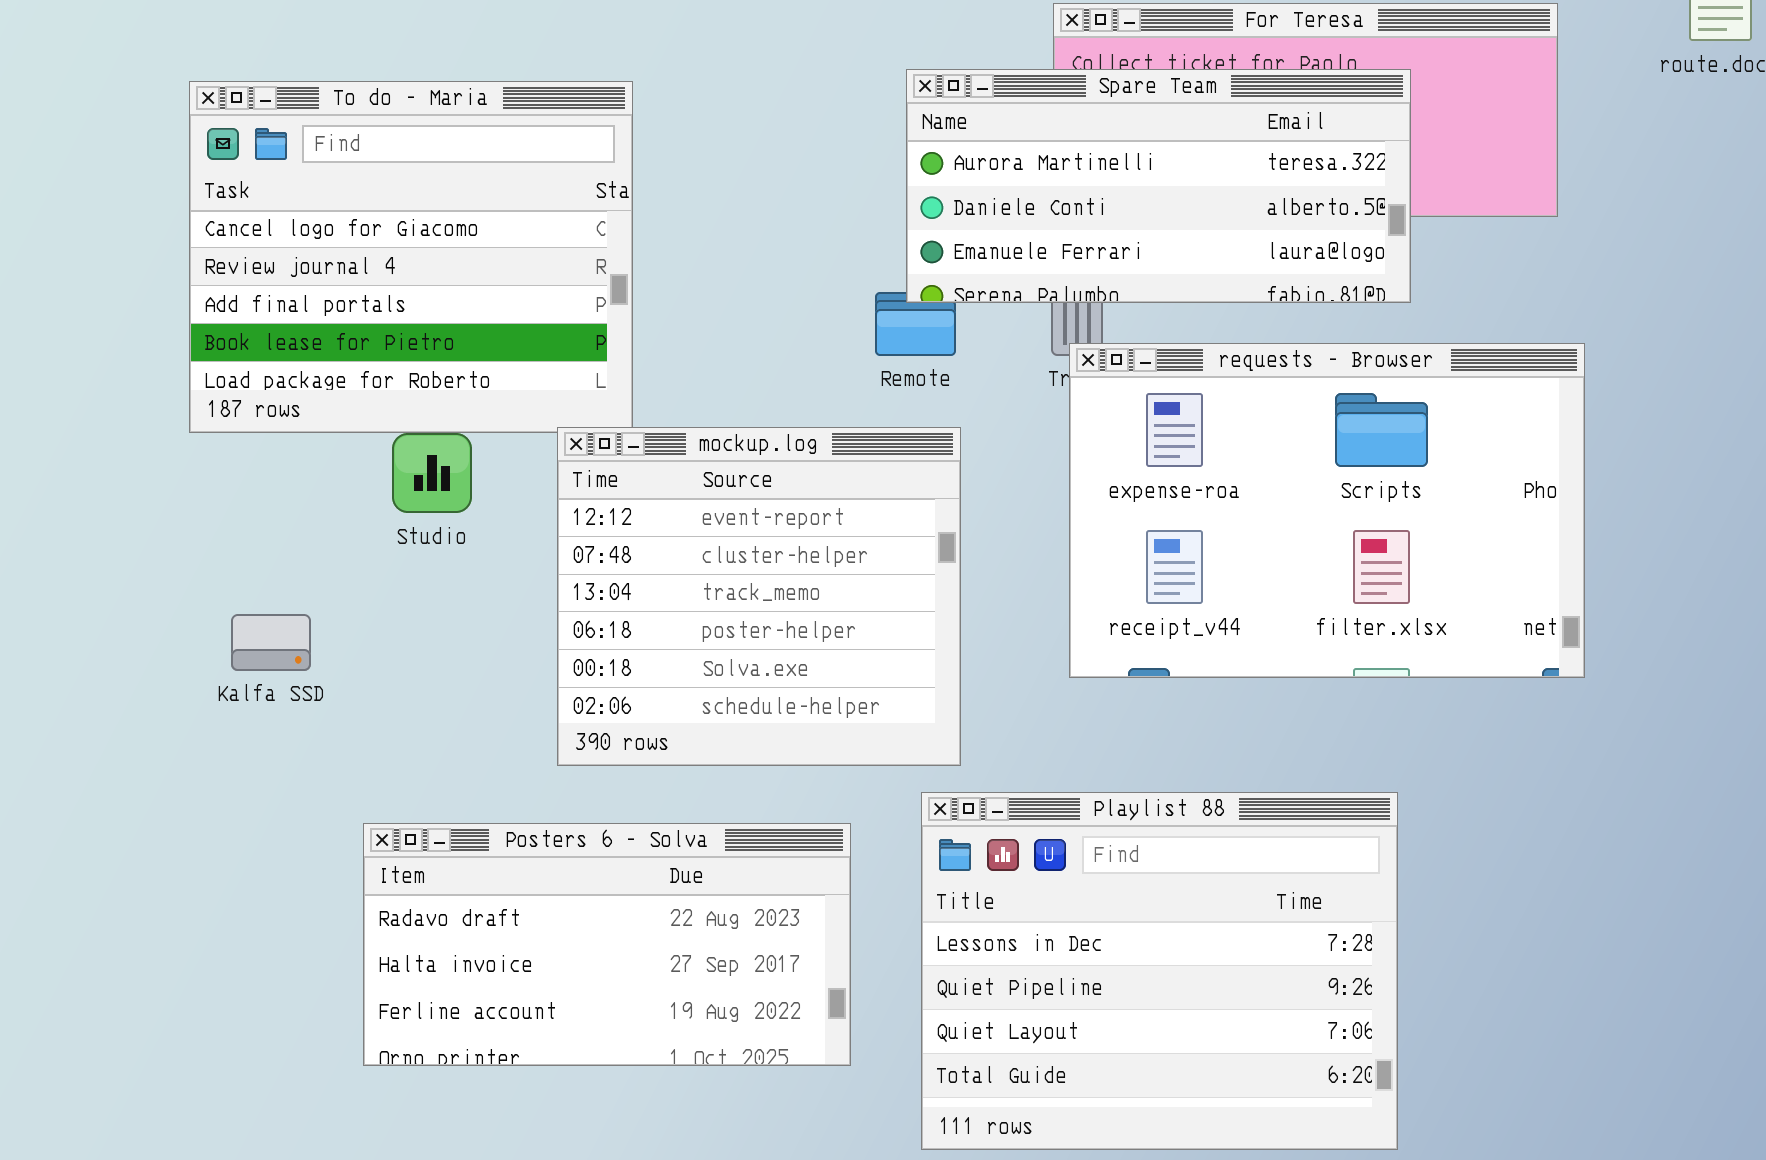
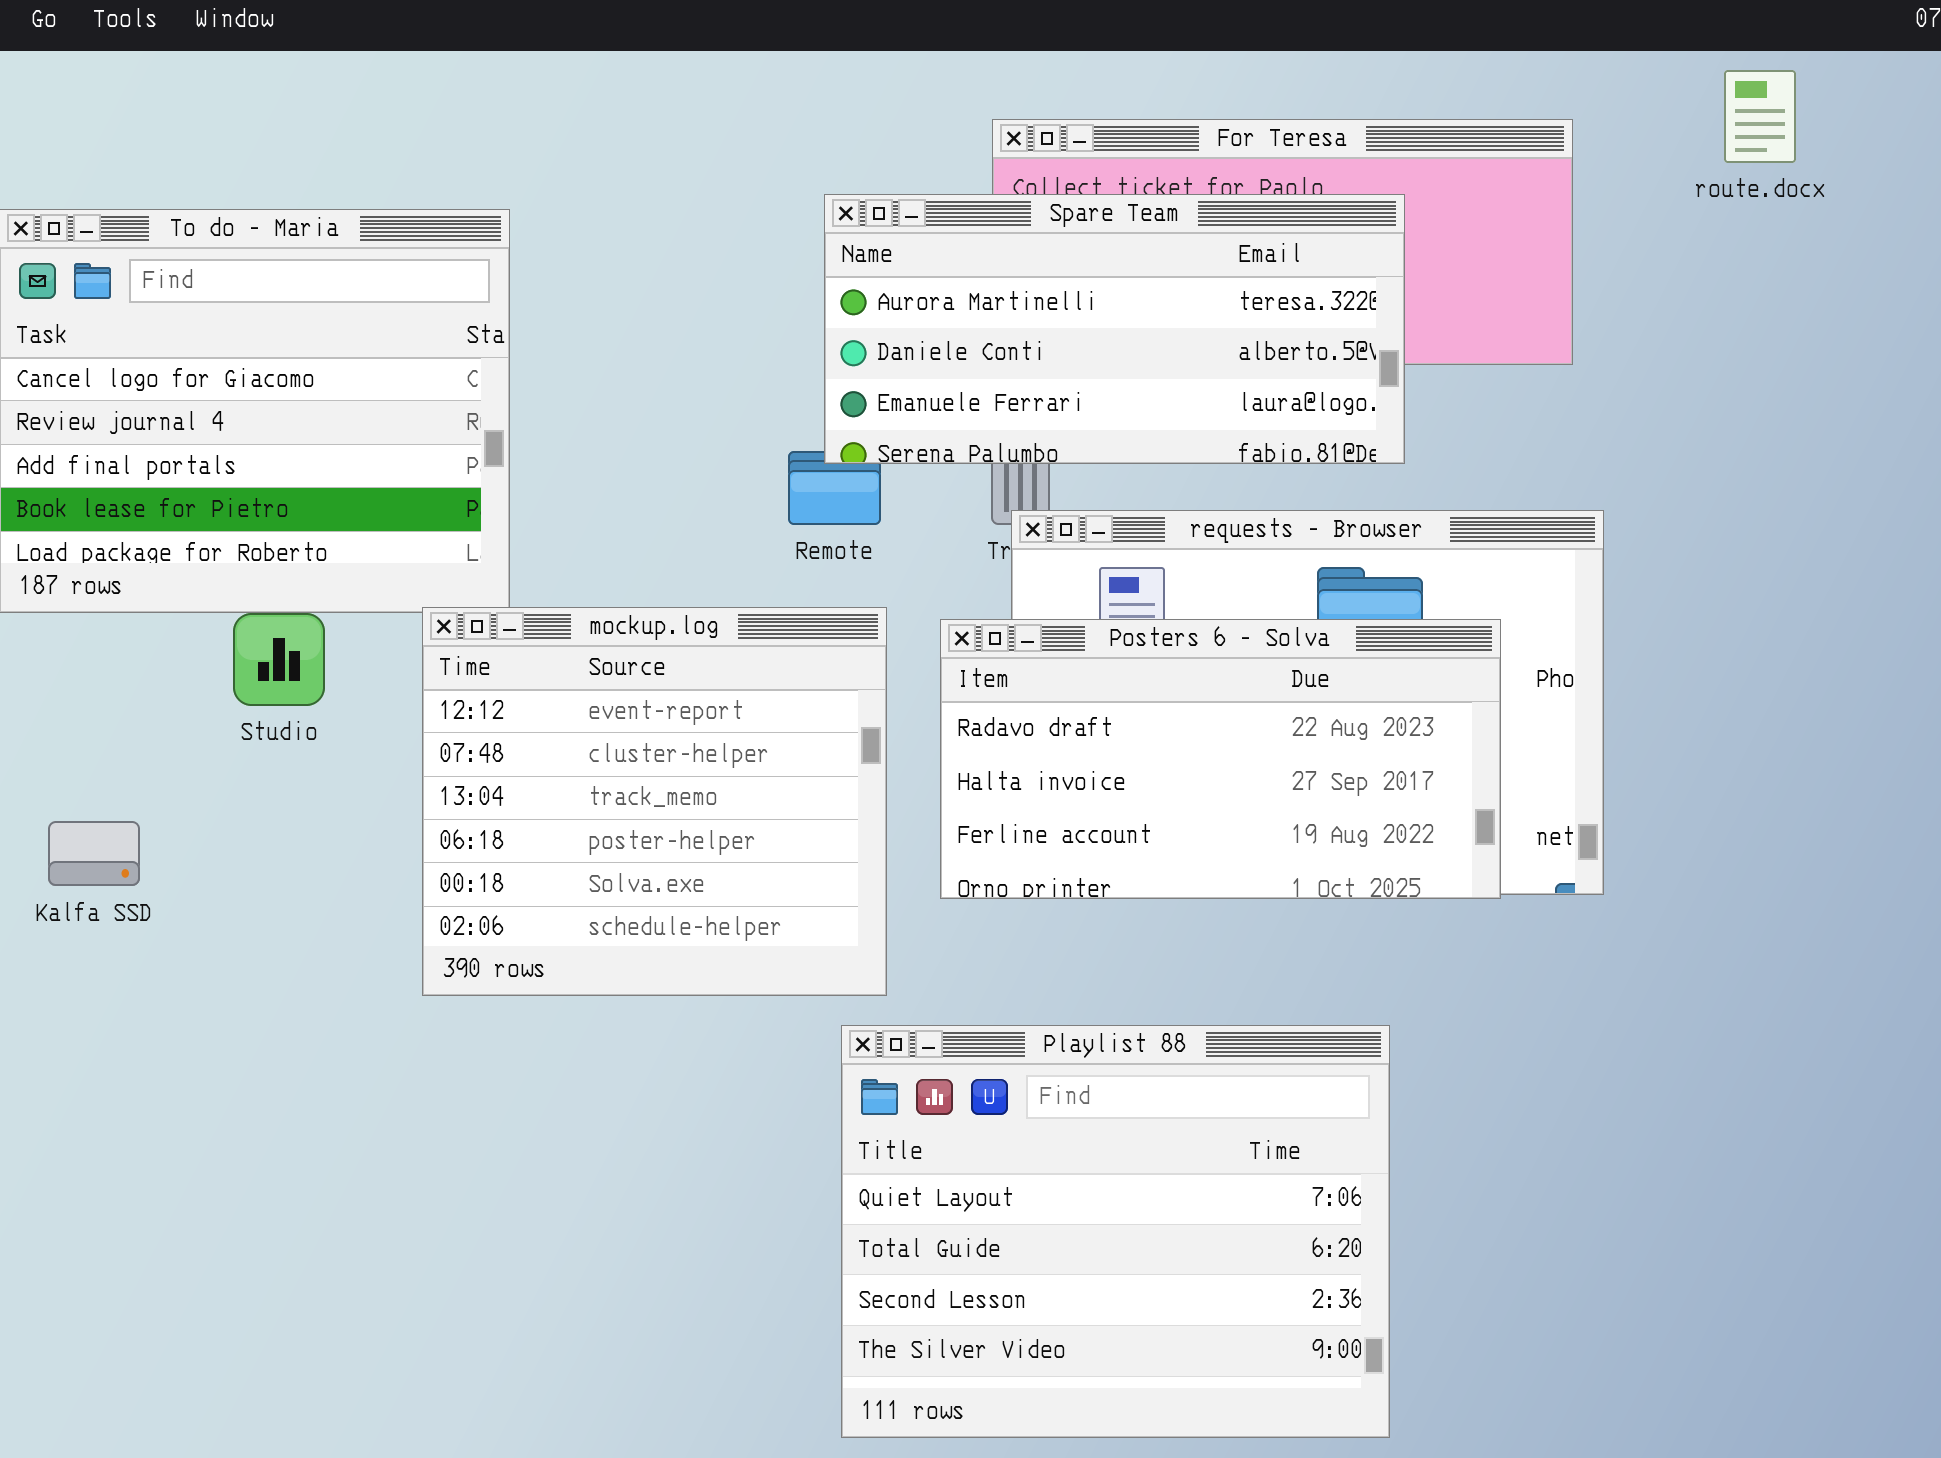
Playlist 88: [921,792,1398,1150] -> [841,1025,1390,1438], scrolled down 2 rows
Posters 6 - Solva: [363,823,851,1066] -> [940,619,1501,899], moved

